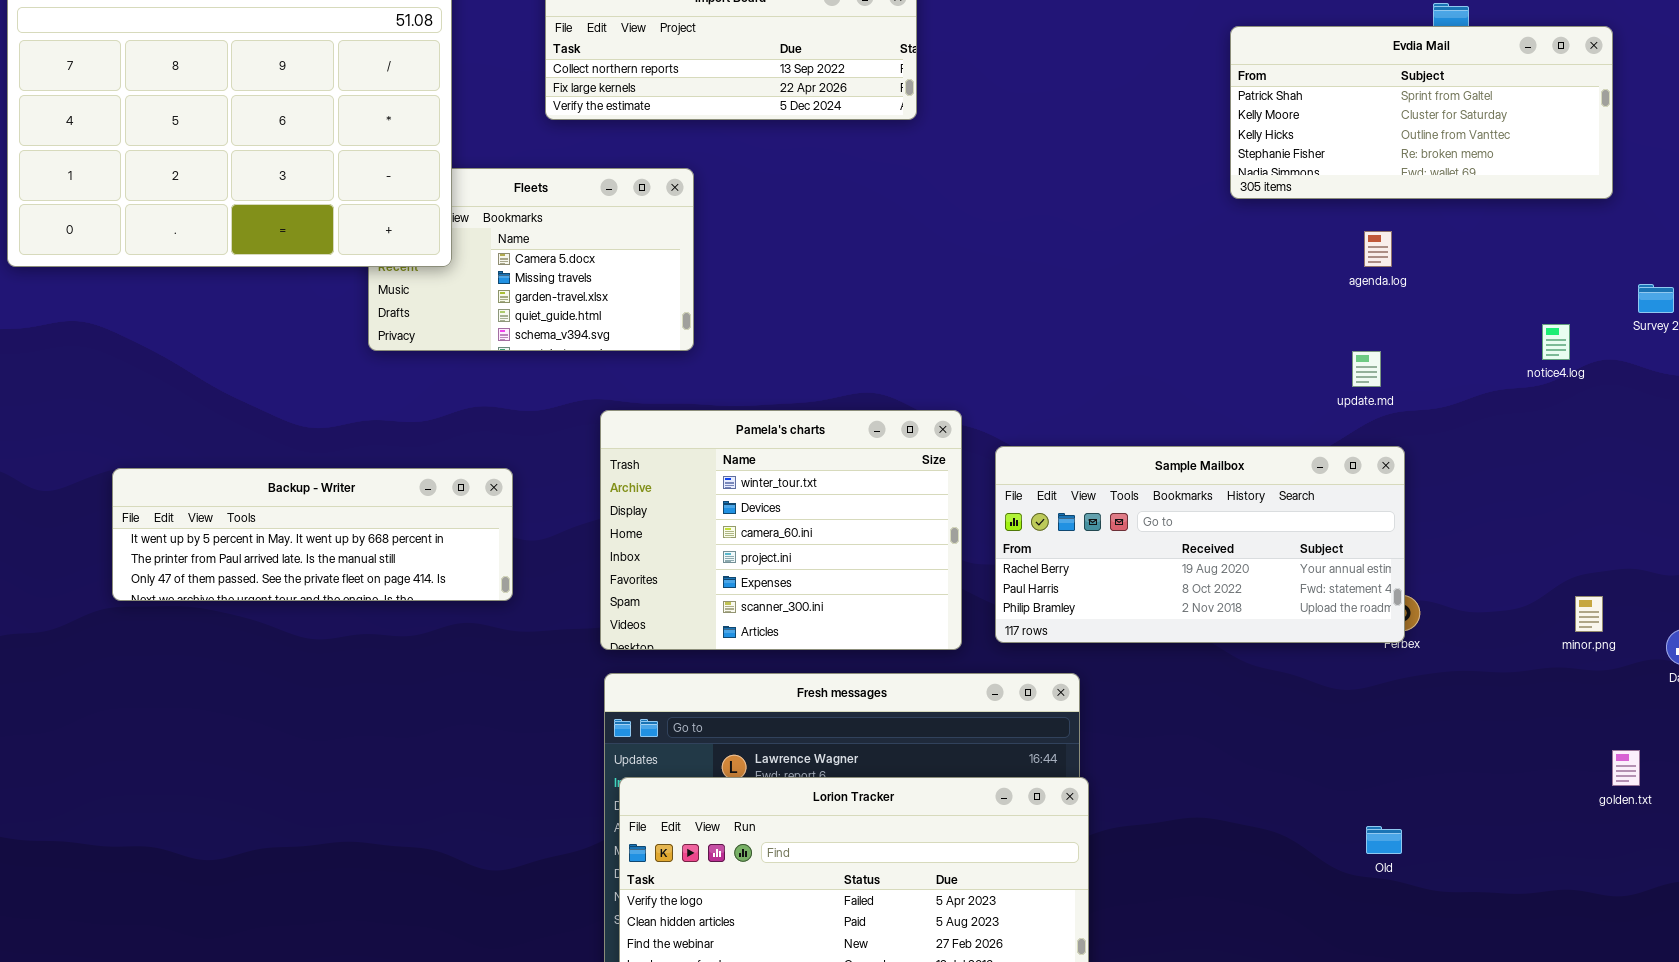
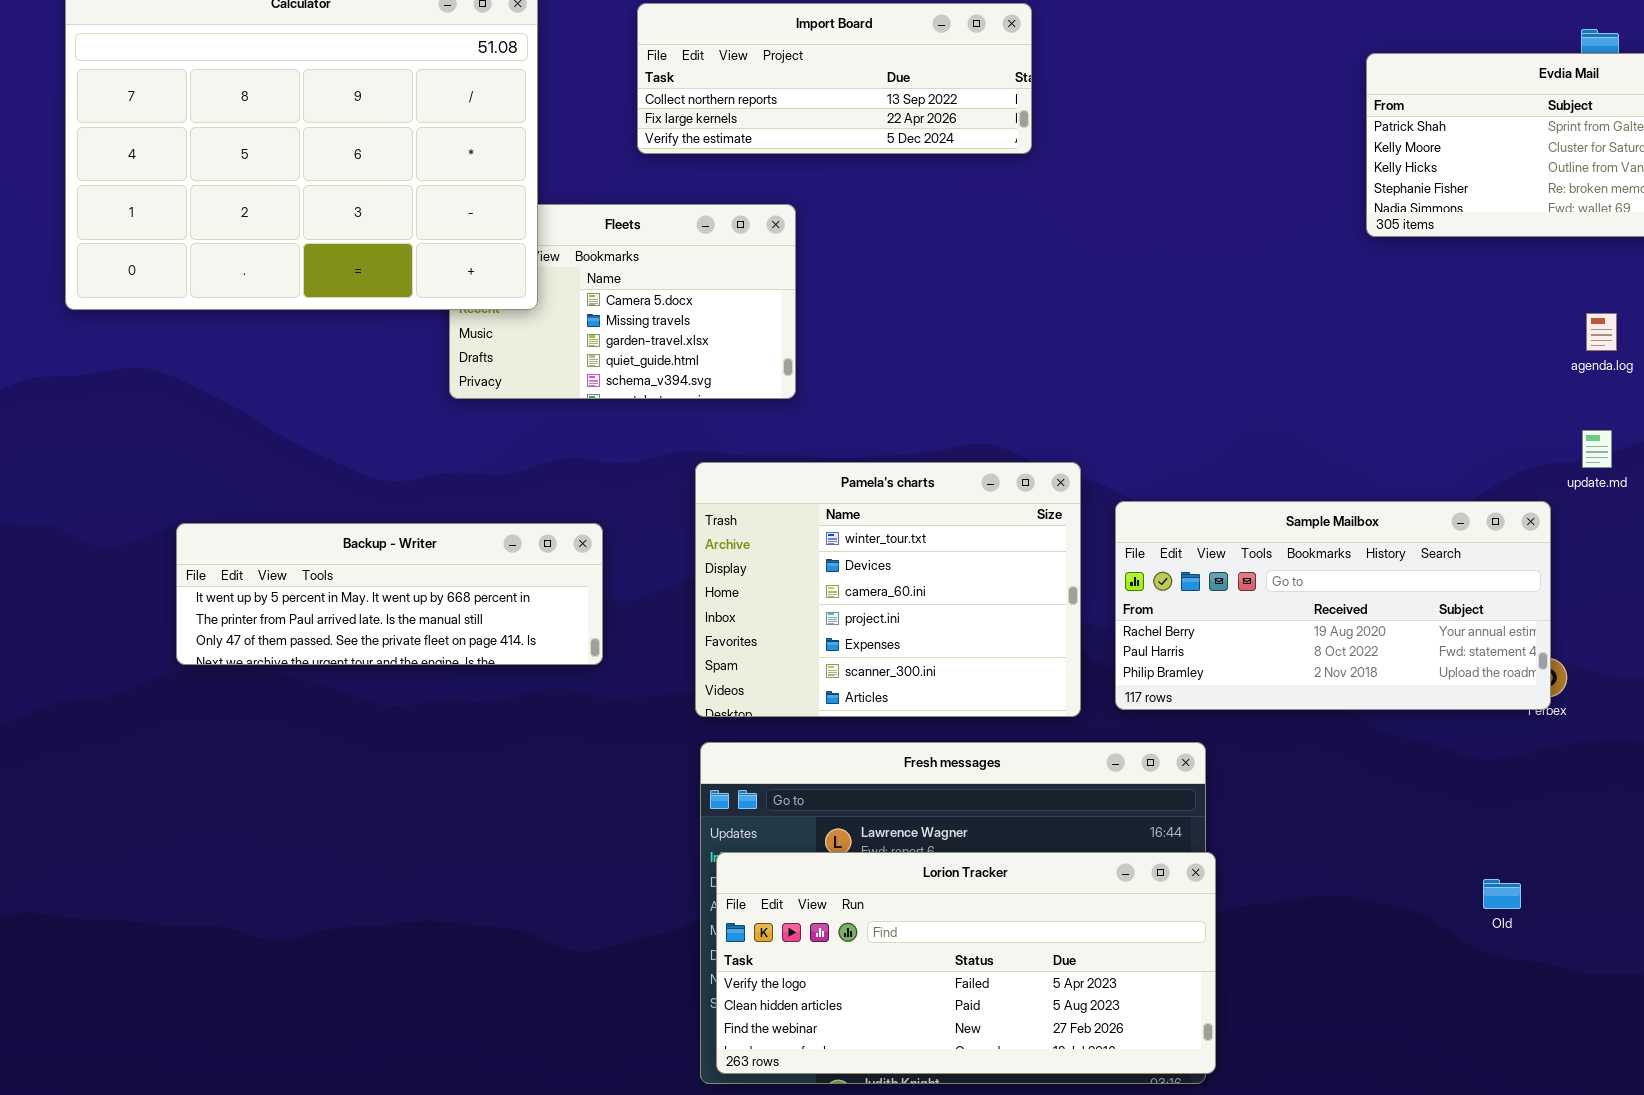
agenda.log: [1364,231,1392,267] -> [1586,313,1617,351], moved
update.md: [1352,351,1381,387] -> [1582,430,1612,468], moved
Old: [1366,826,1402,854] -> [1483,879,1521,909], moved

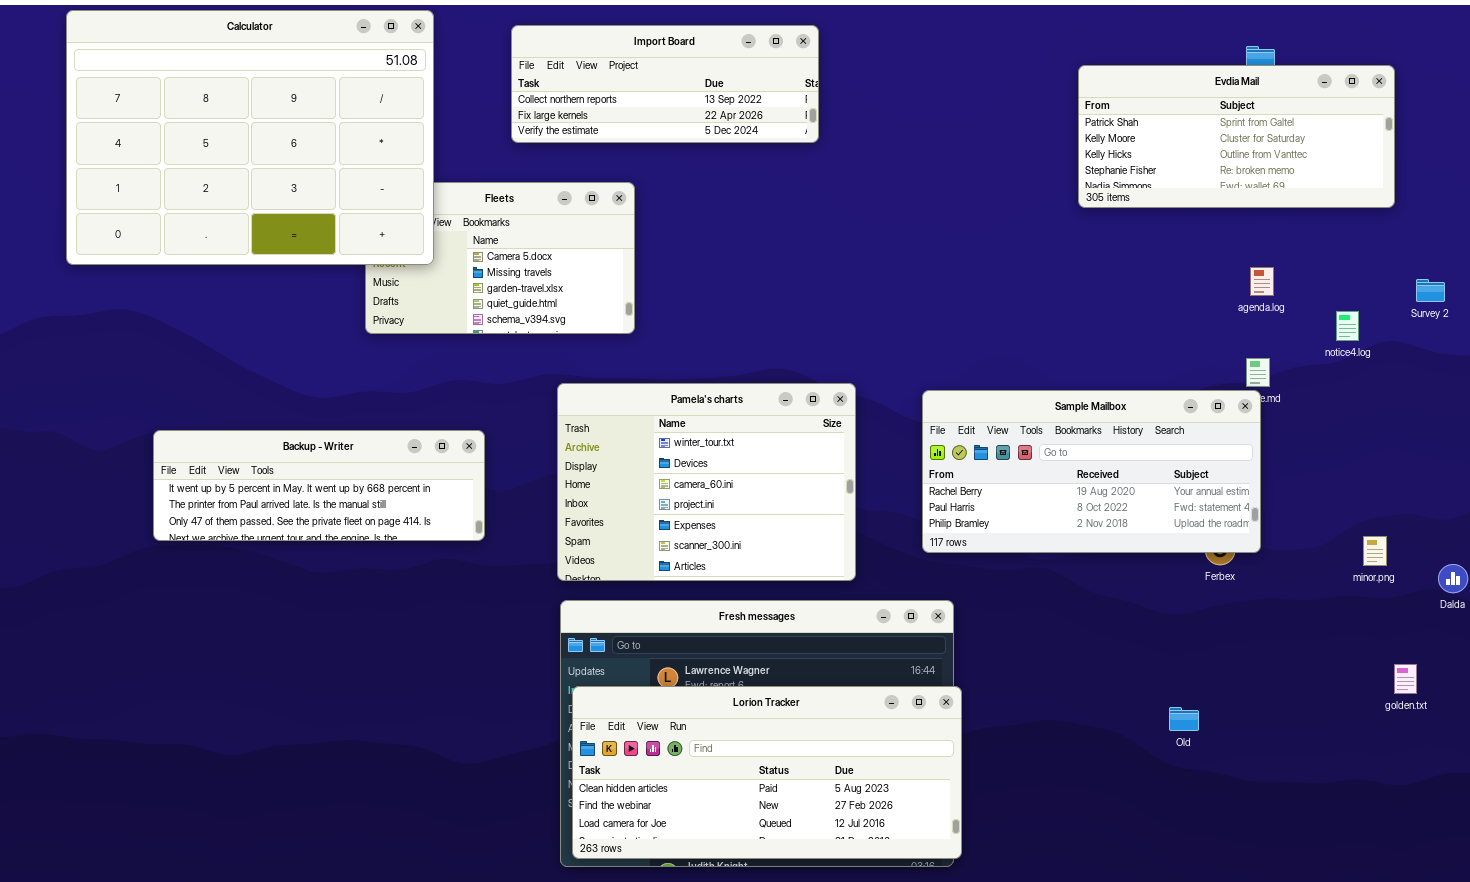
Sample Mailbox: [1115,501,1551,710] -> [922,390,1261,553], moved
Lorion Tracker: [716,852,1216,1074] -> [572,686,962,859], scrolled down 1 row

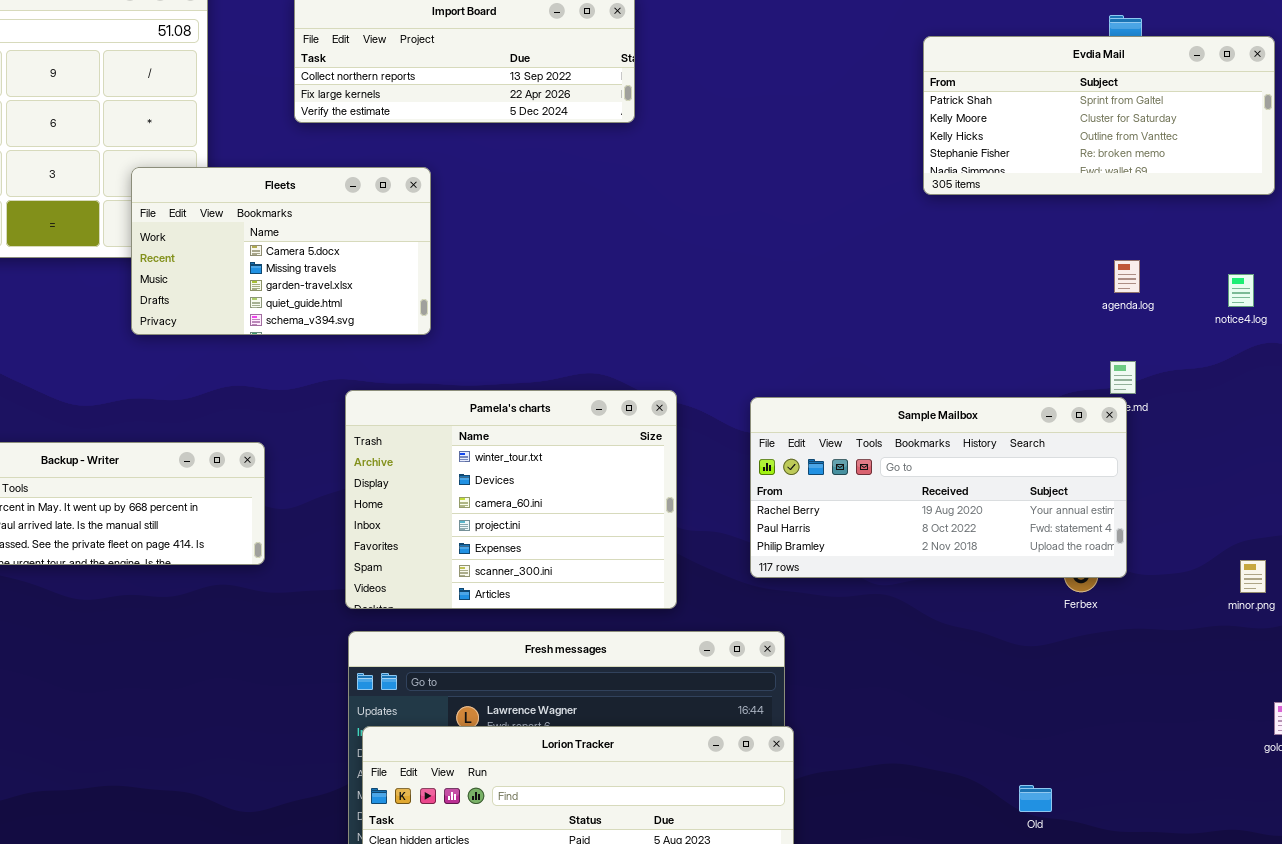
Fleets: [365,182,635,334] -> [131,167,431,335], raised
notice4.log: [1336,311,1359,341] -> [1228,274,1254,307], moved
Old: [1169,707,1199,731] -> [1019,785,1052,812], moved

